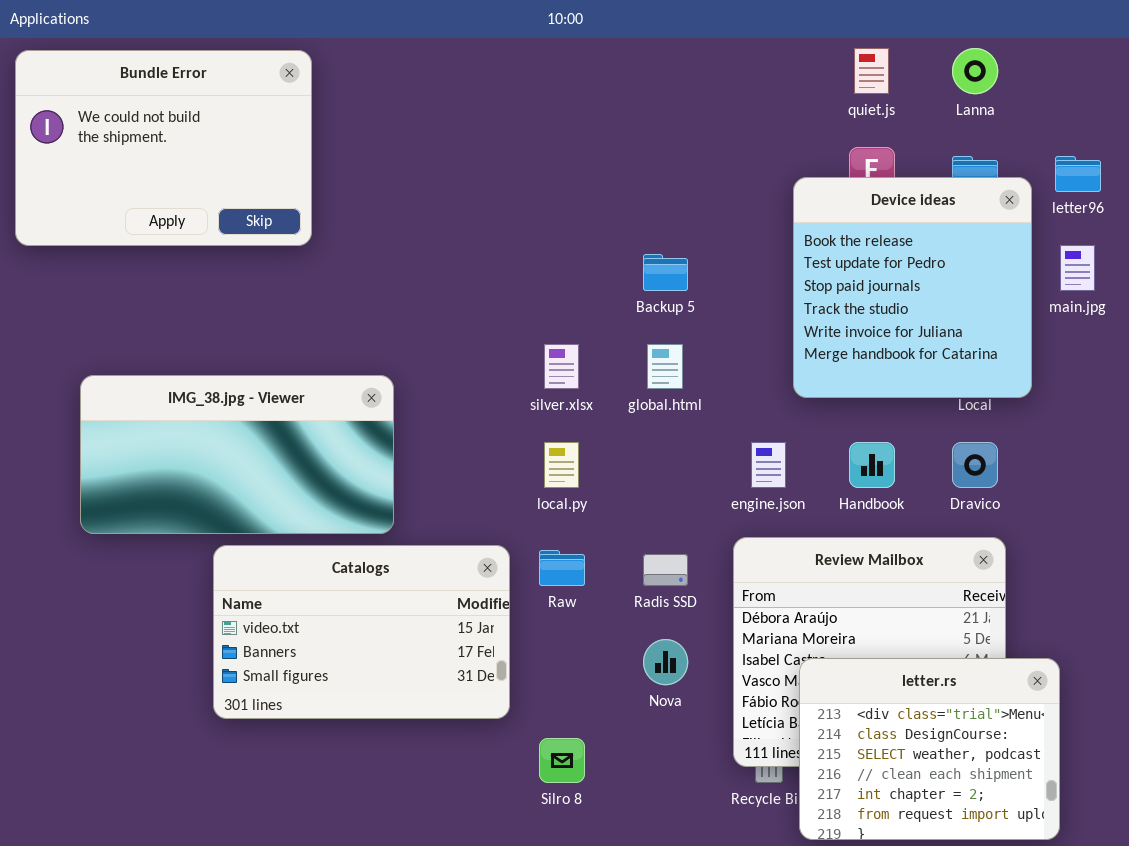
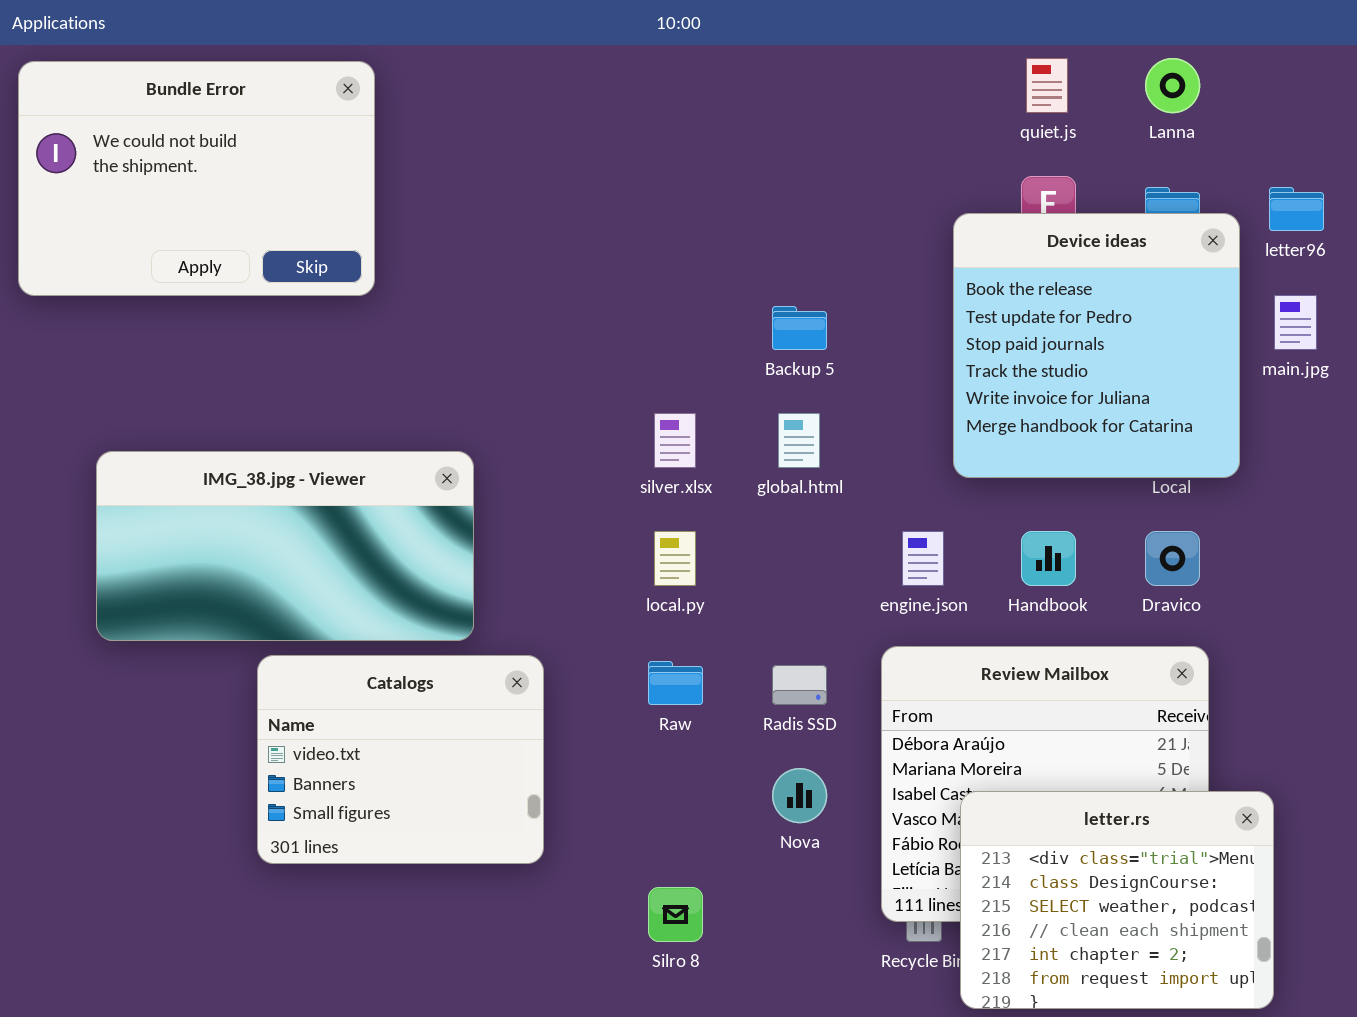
Catalogs: [213,545,510,719] -> [257,655,544,864], resized

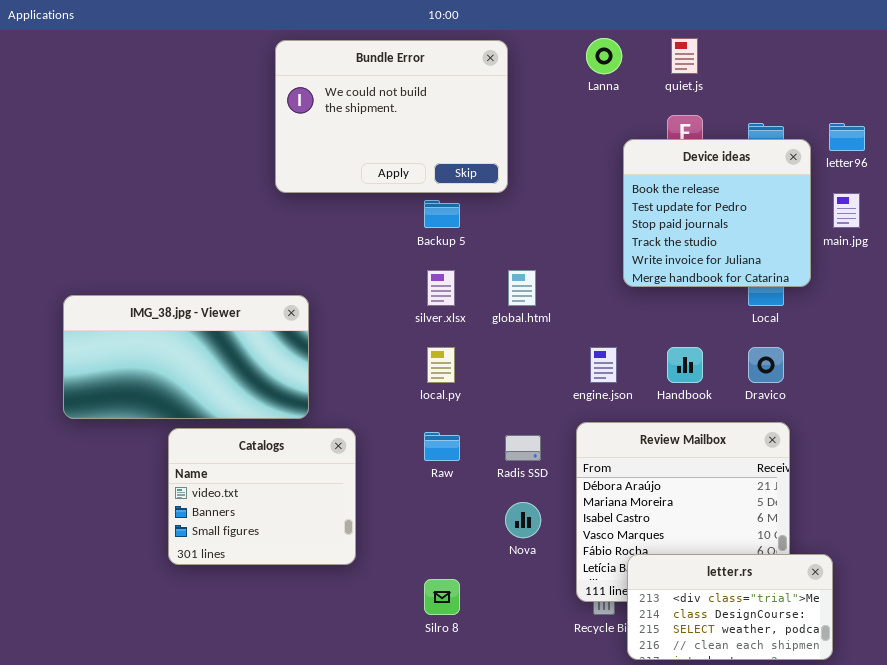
Lanna: [1145,58,1200,113] -> [586,38,622,74], moved
Bundle Error: [18,61,375,296] -> [275,40,508,193], moved
Device ideas: [953,213,1240,478] -> [623,139,811,287], resized
Backup 5: [772,306,827,350] -> [424,200,460,228], moved
letter.rs: [960,791,1274,1009] -> [627,554,833,660], resized

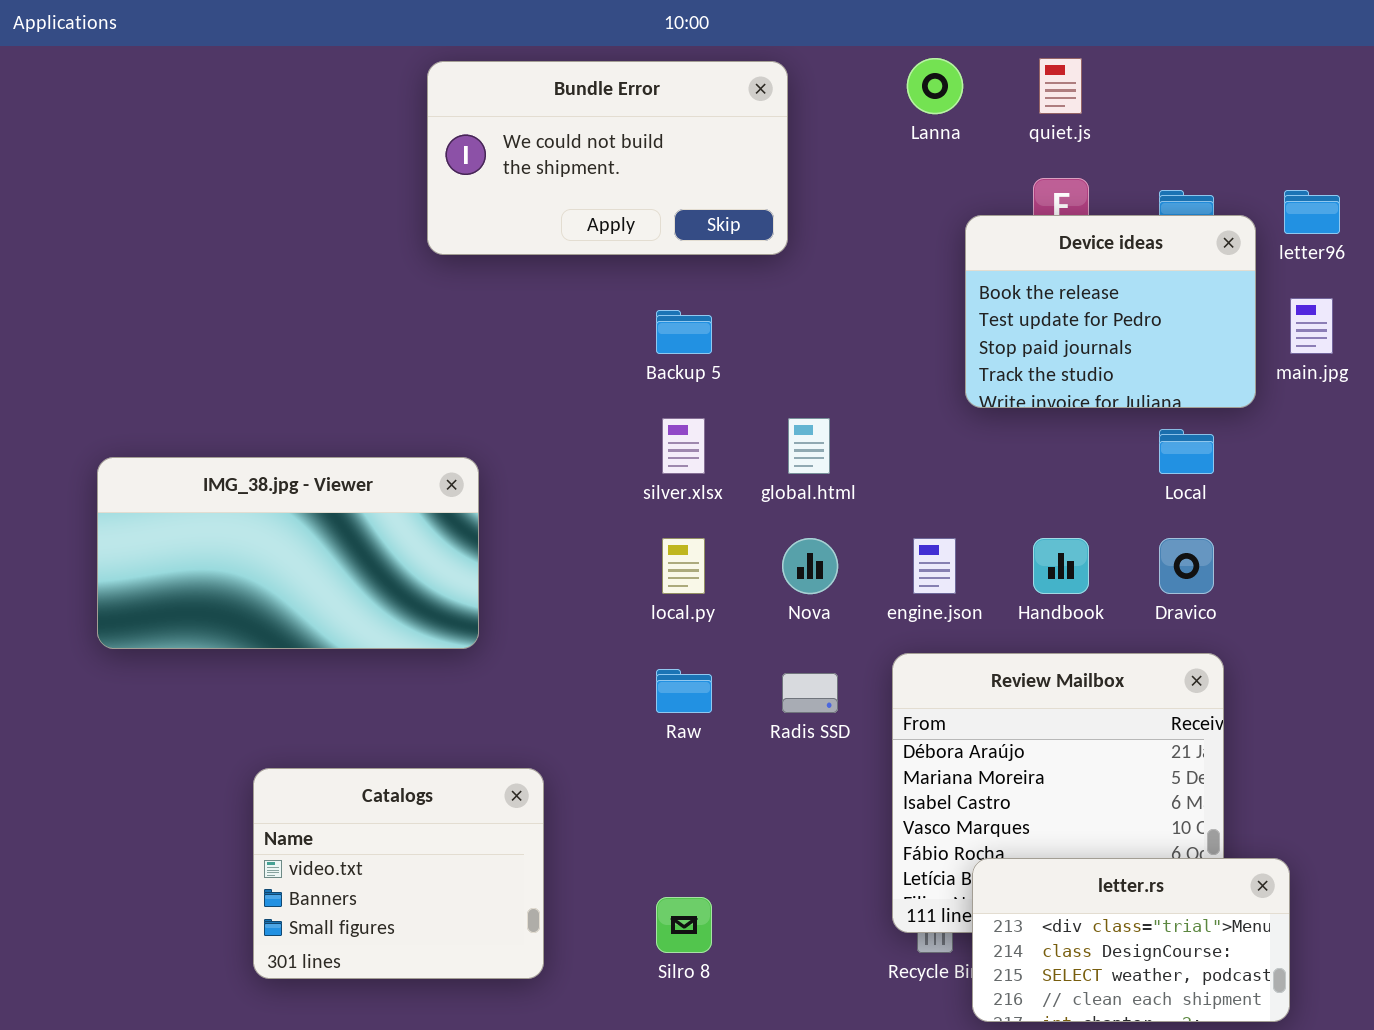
Bundle Error: [275,40,508,193] -> [427,61,788,255], resized
Device ideas: [623,139,811,287] -> [965,215,1256,408], resized
Catalogs: [168,428,356,565] -> [253,768,544,979], moved
Nova: [505,502,541,538] -> [782,538,838,594], moved

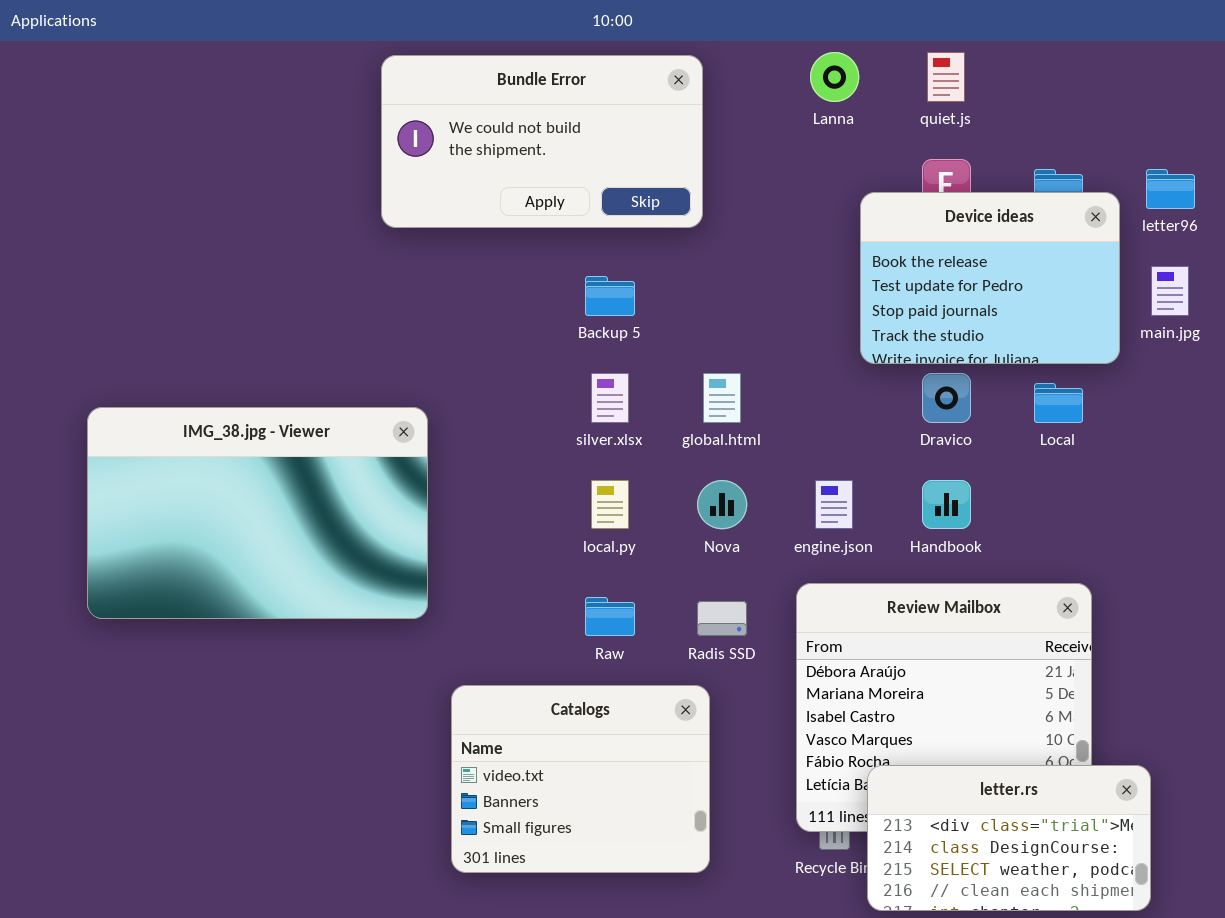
IMG_38.jpg - Viewer: [97,457,479,649] -> [87,407,428,619], resized
Dravico: [1159,538,1214,594] -> [922,373,971,423], moved
Catalogs: [253,768,544,979] -> [451,685,710,873], moved

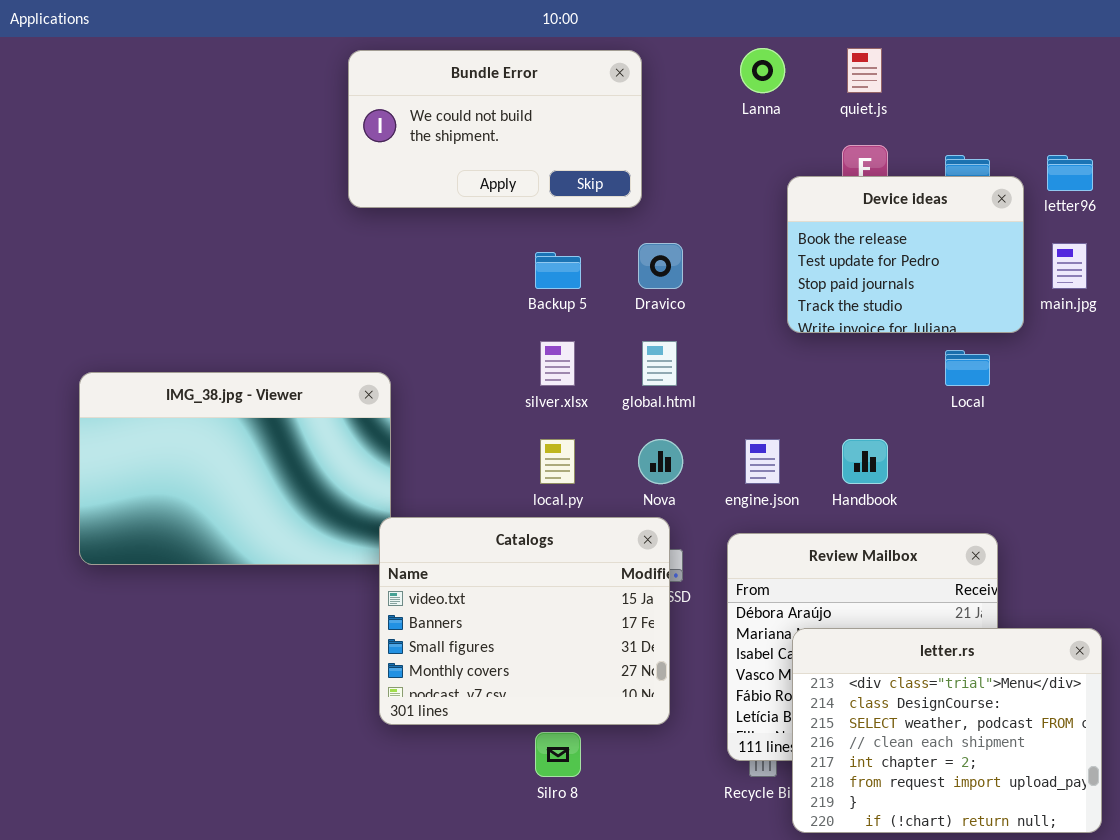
Dravico: [922,373,971,423] -> [638,243,683,289], moved
Catalogs: [451,685,710,873] -> [379,517,670,725], moved, resized
letter.rs: [867,765,1151,911] -> [792,628,1102,833], resized

